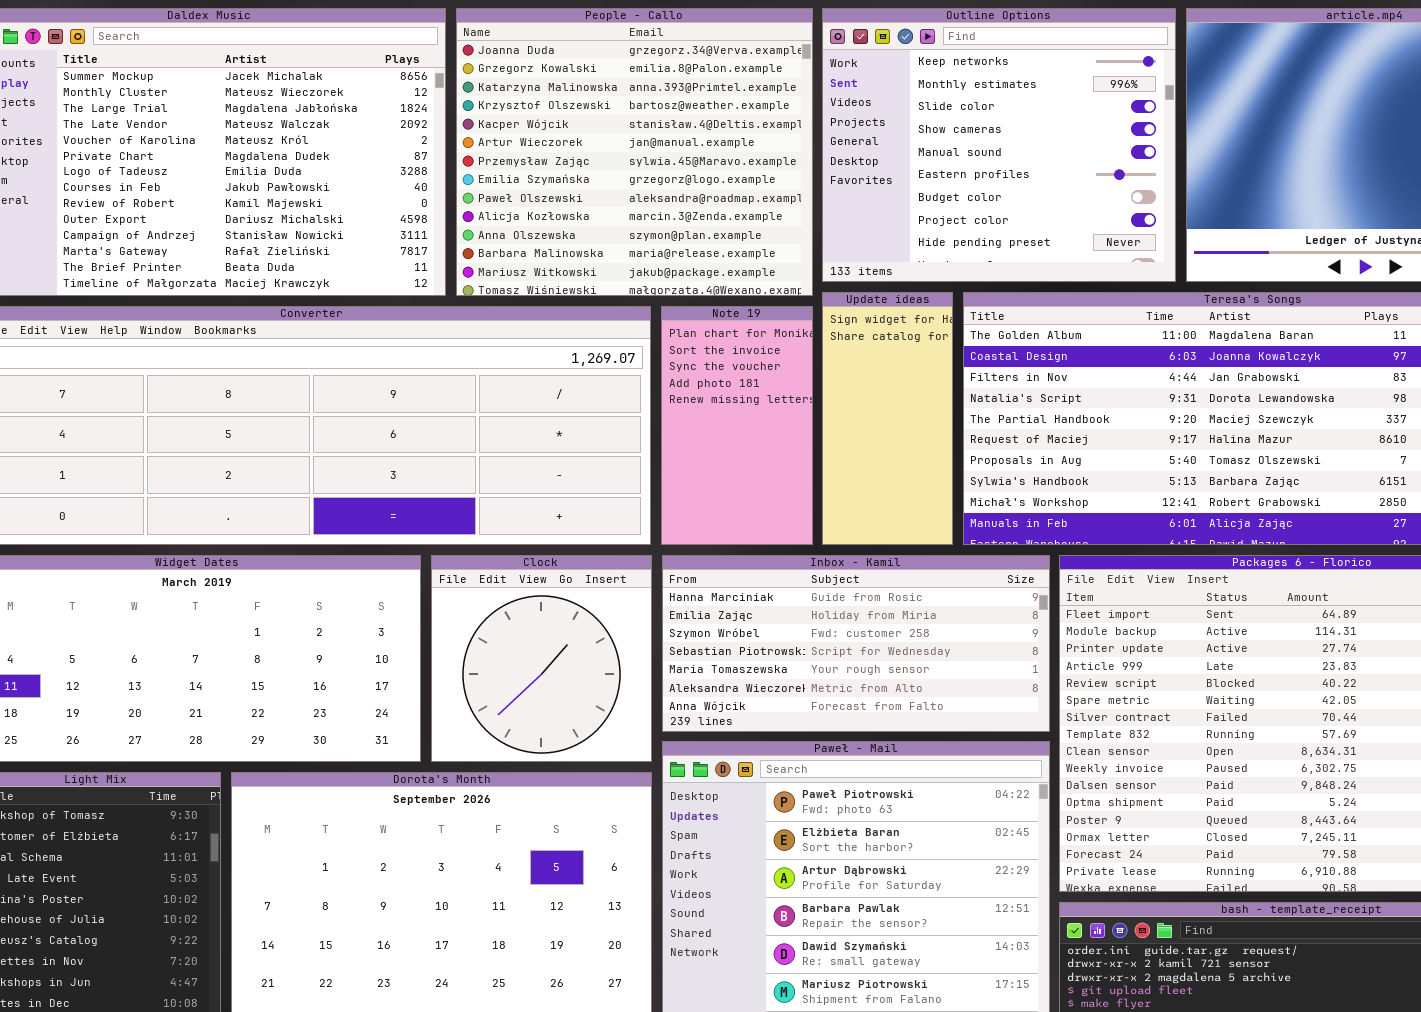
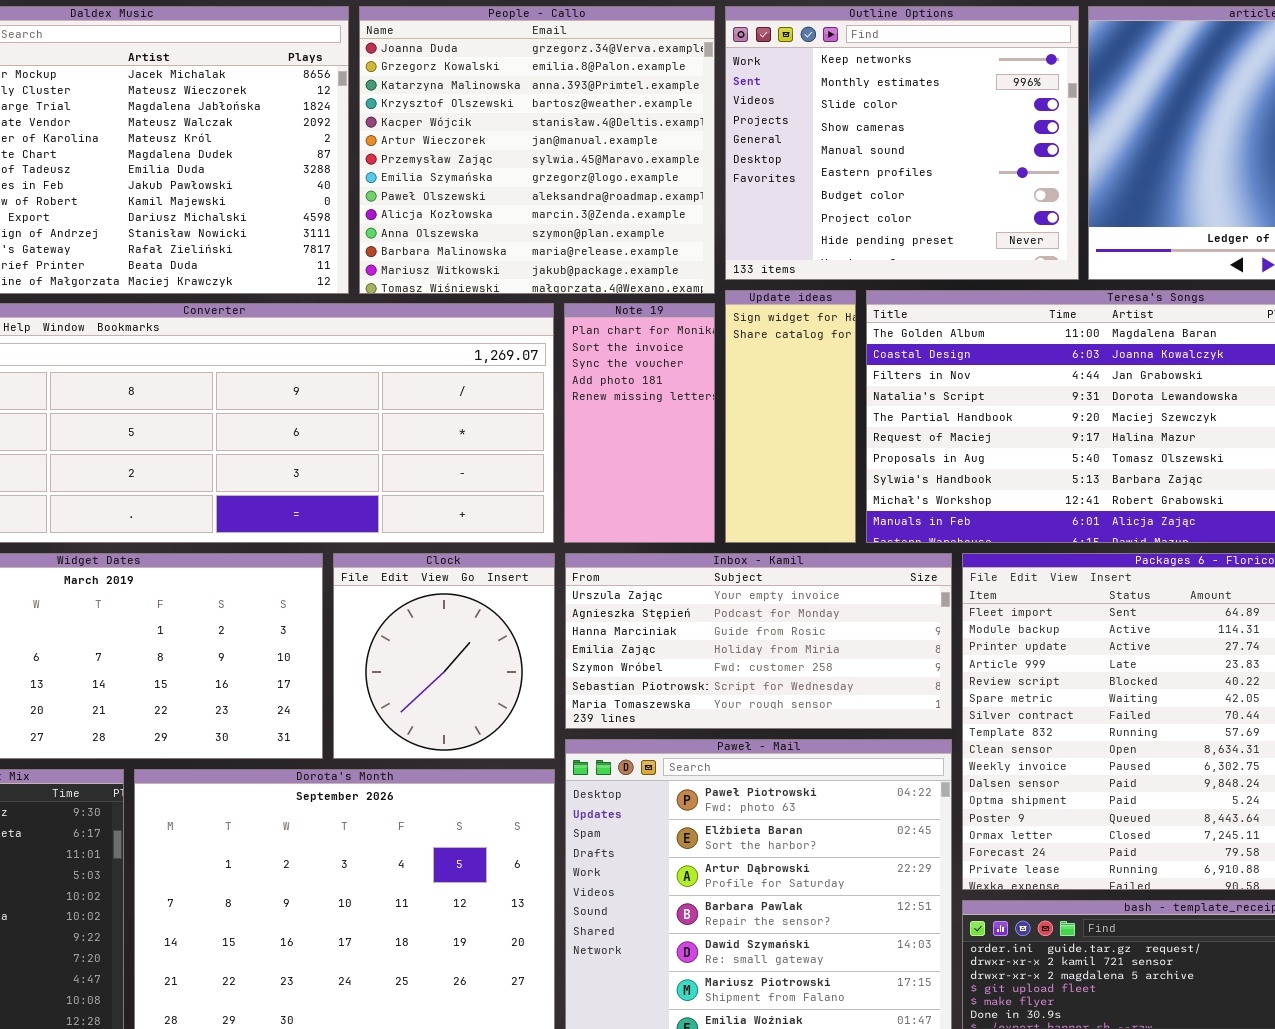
Inbox - Kamil: [662,555,1050,732] -> [565,553,952,729], scrolled up 2 rows

